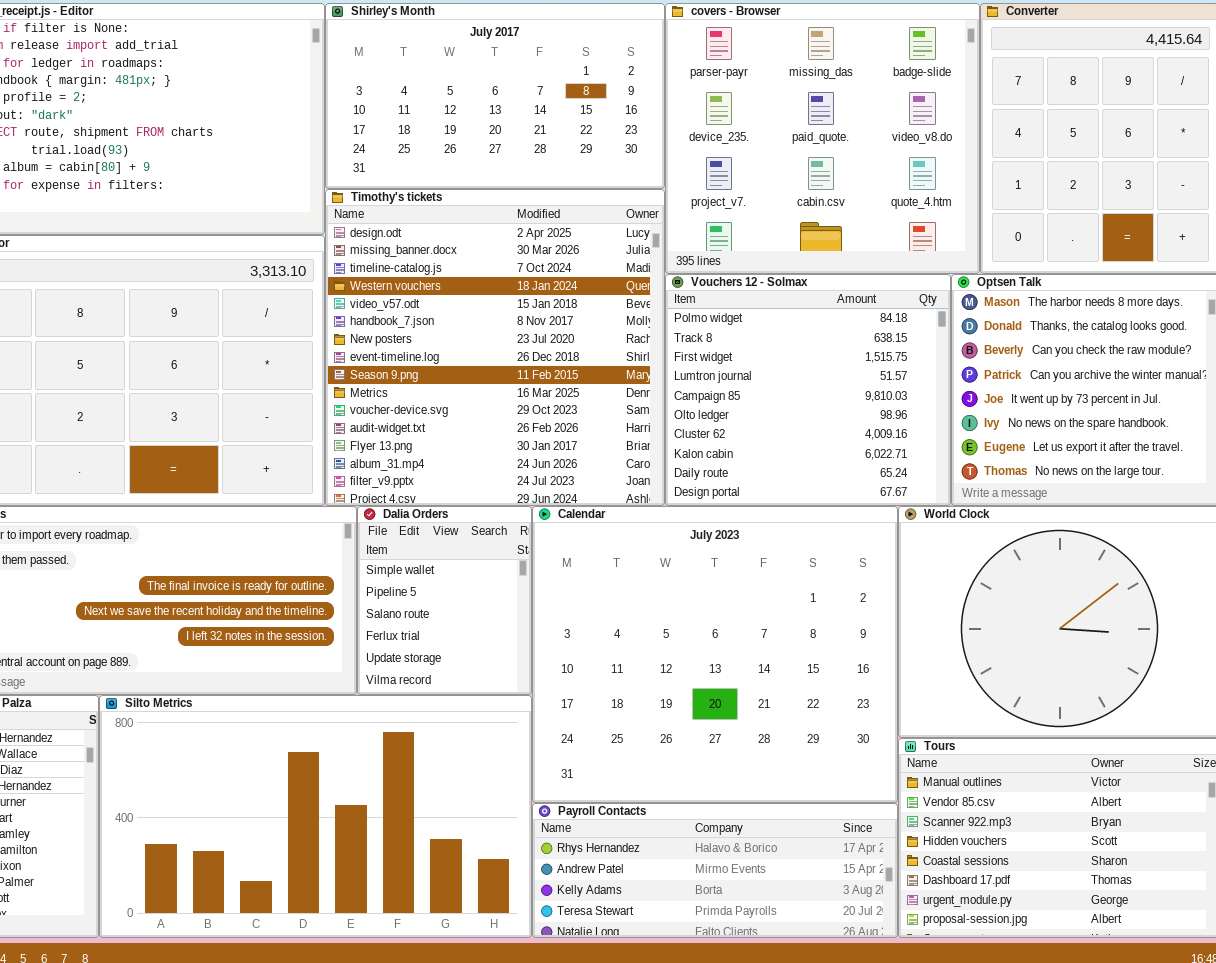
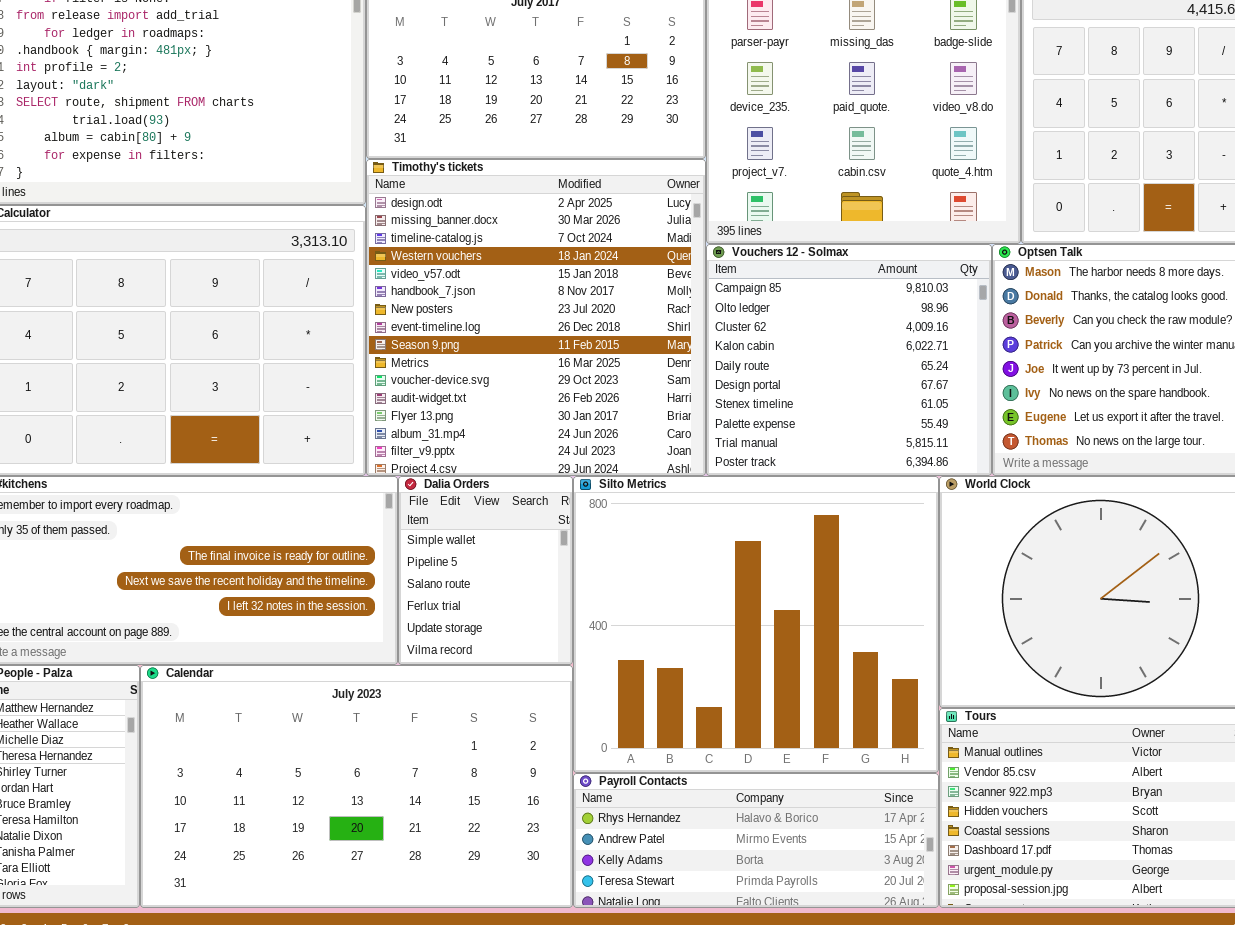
Vouchers 12 - Solmax: [665,274,951,506] -> [706,244,992,476], scrolled down 4 rows
Calendar: [532,506,898,803] -> [140,665,573,908], moved, resized
Silto Metrics: [99,695,532,938] -> [573,476,939,773], moved, resized

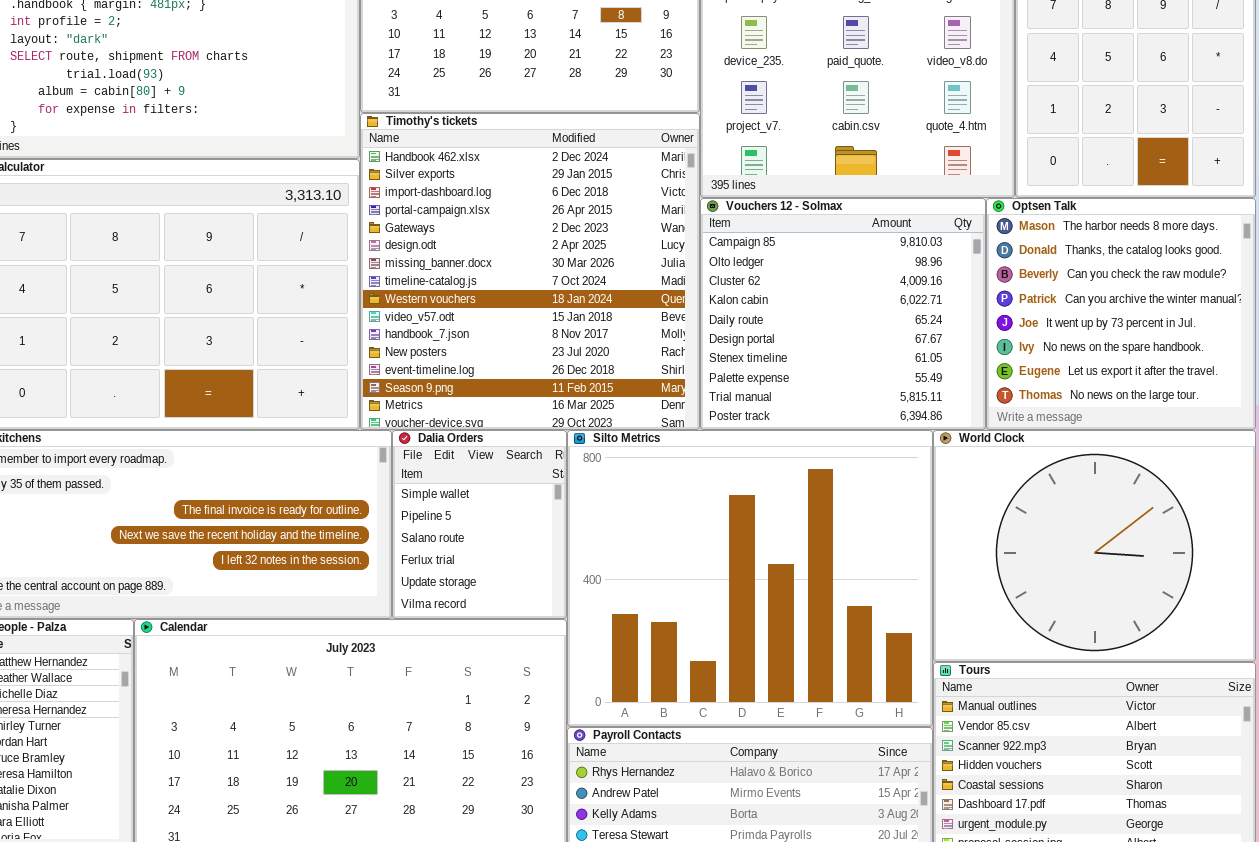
Timothy's tickets: [366,159,706,476] -> [360,113,700,430], scrolled up 5 rows

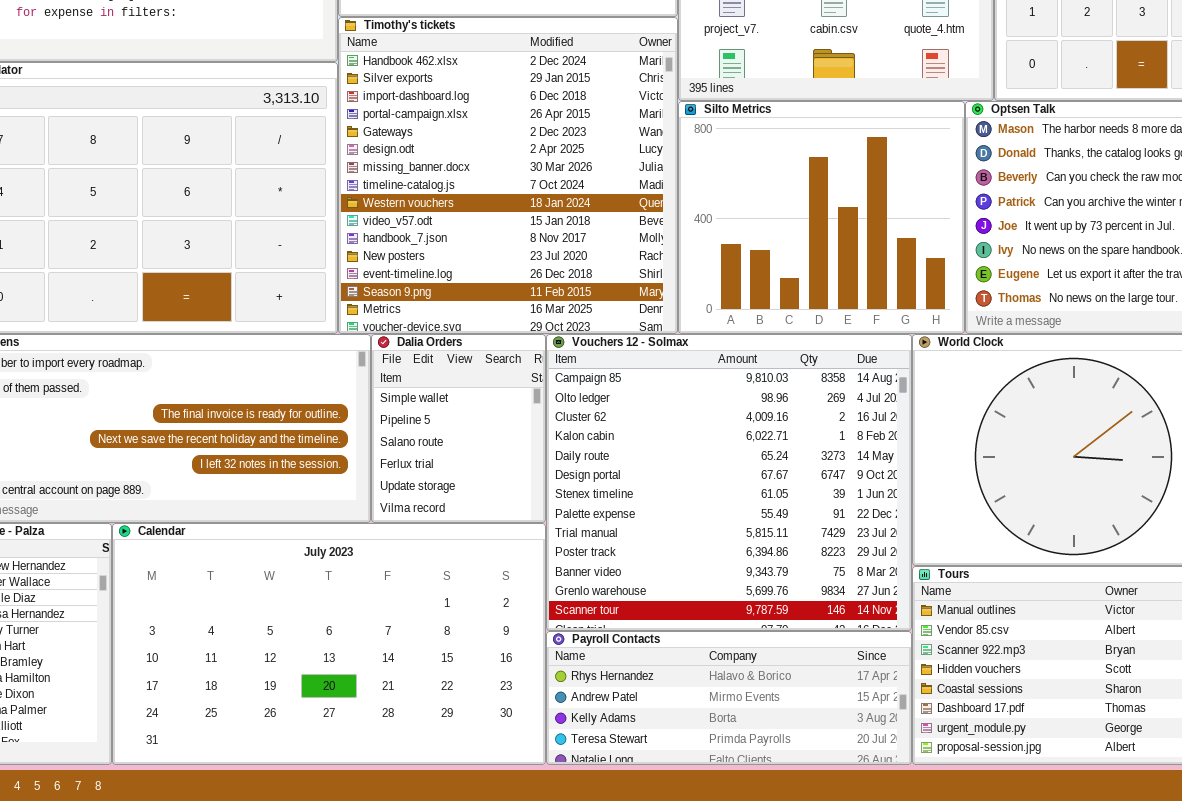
Vouchers 12 - Solmax: [700,198,986,430] -> [546,334,912,631], moved, resized
Silto Metrics: [567,430,933,727] -> [678,101,965,334], moved, resized

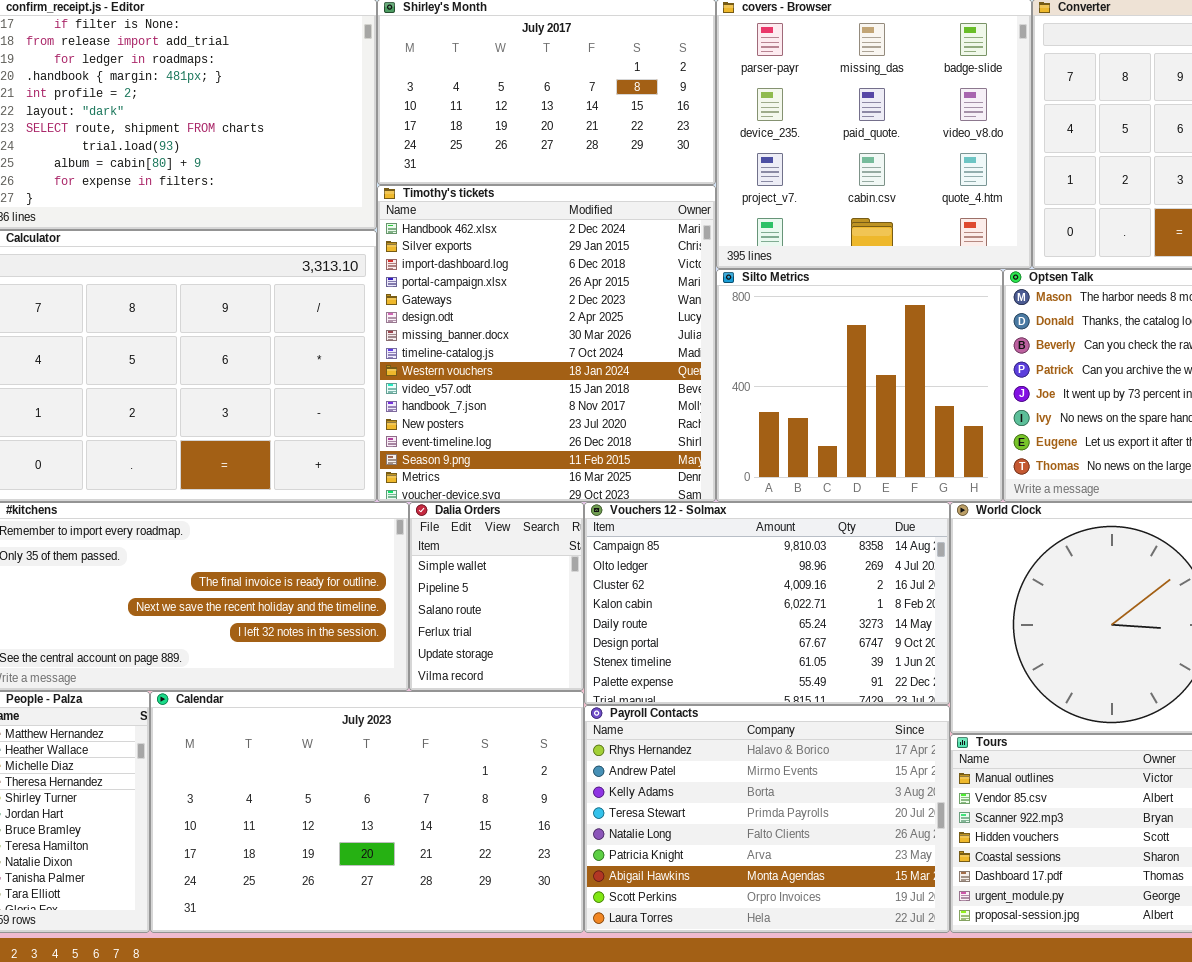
Vouchers 12 - Solmax: [546,334,912,631] -> [584,502,950,705], resized
Payroll Contacts: [546,631,912,765] -> [584,705,950,933], resized

